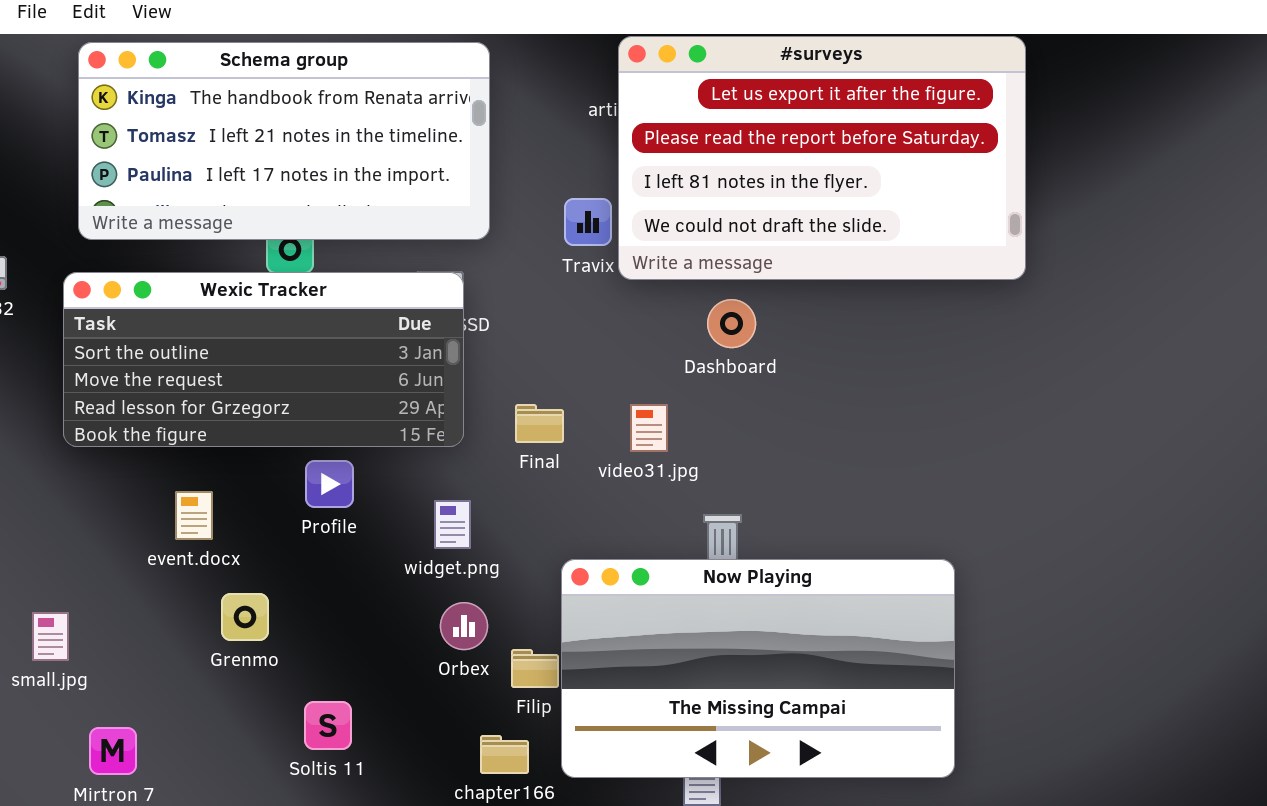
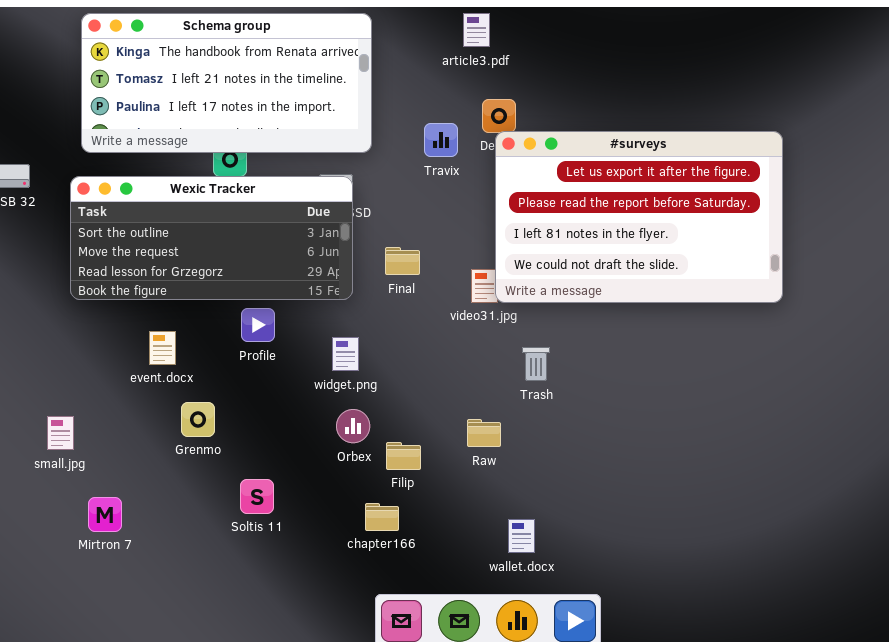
#surveys: [618,36,1026,280] -> [495,131,783,303], moved
Final: [515,404,564,443] -> [385,247,420,275], moved
Now Playing: [561,559,955,778] -> none, closed

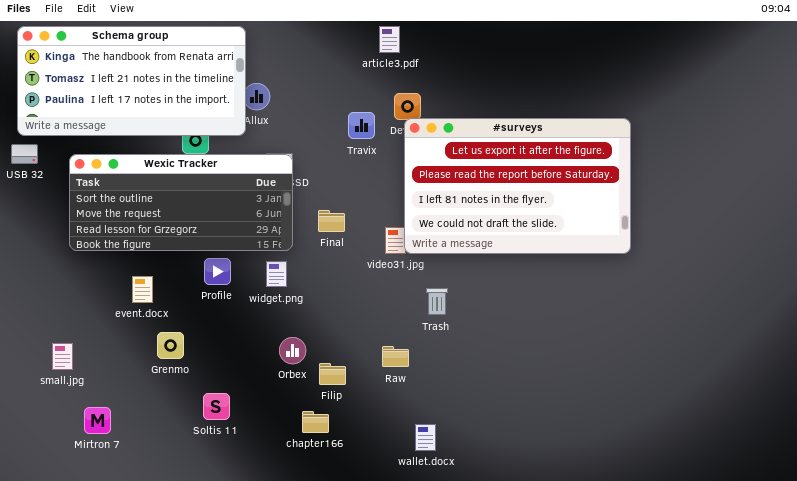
Schema group: [81,13,372,153] -> [17,26,246,136], moved
widget.png: [332,337,359,371] -> [266,261,287,287], moved

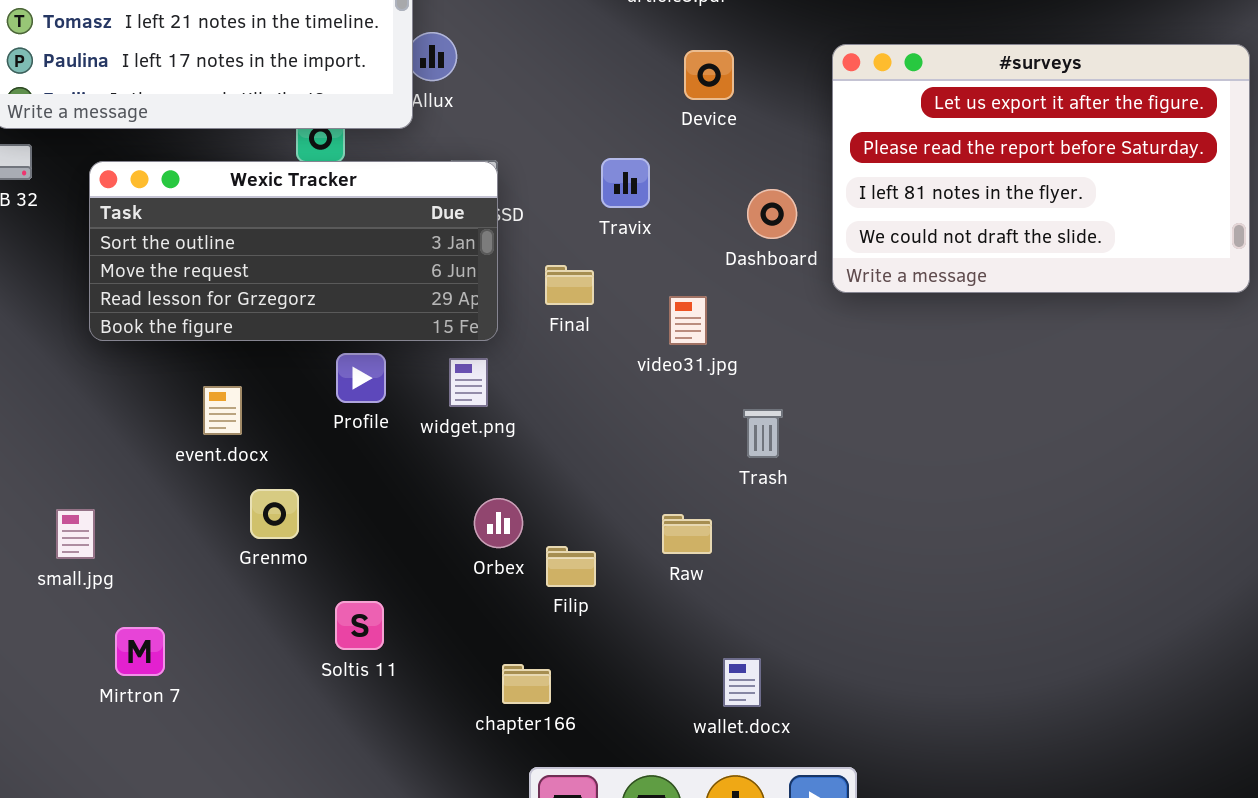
Travix: [348,112,375,139] -> [601,158,650,208], moved
#surveys: [404,118,631,254] -> [832,44,1250,293], moved
chapter166: [302,411,329,433] -> [502,664,551,704], moved

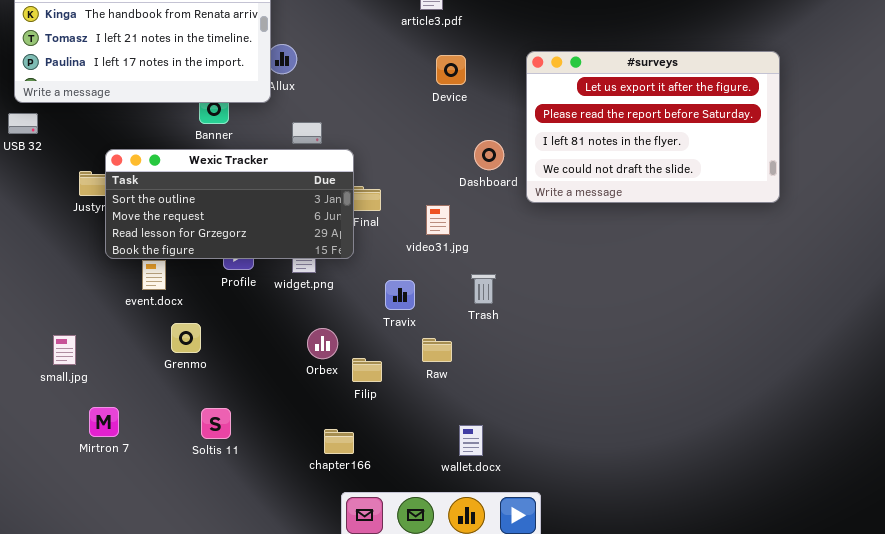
Travix: [601,158,650,208] -> [385,280,415,310], moved
Wexic Tracker: [89,161,498,341] -> [105,149,354,259], moved
Soltis 11: [335,601,384,650] -> [201,408,231,439], moved

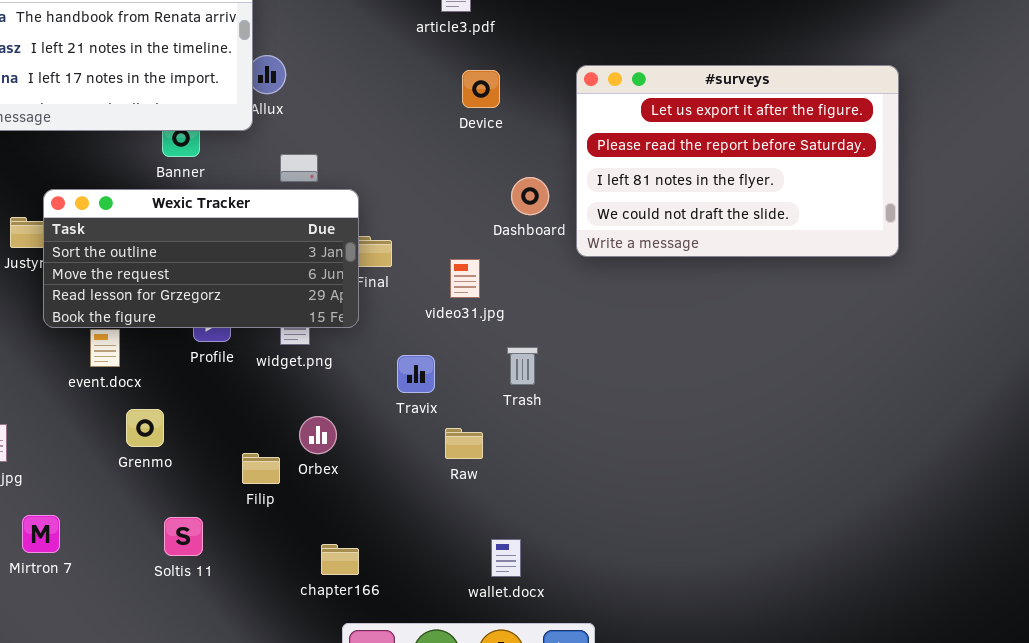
Filip: [352,358,382,382] -> [242,453,280,484], moved

